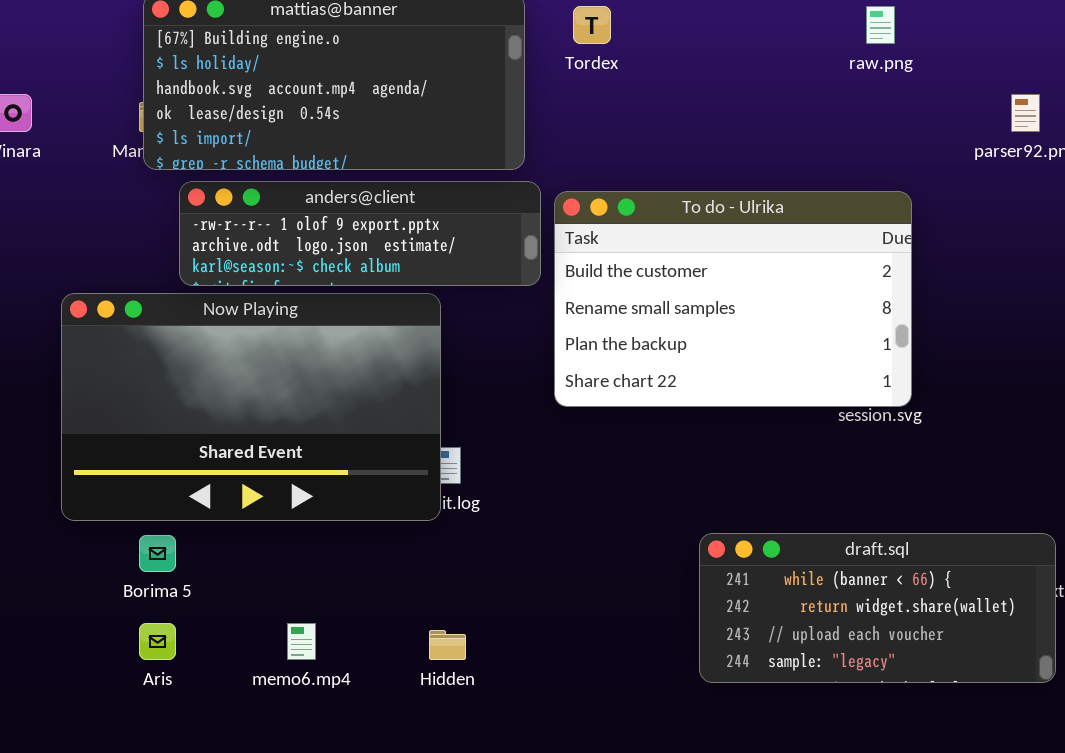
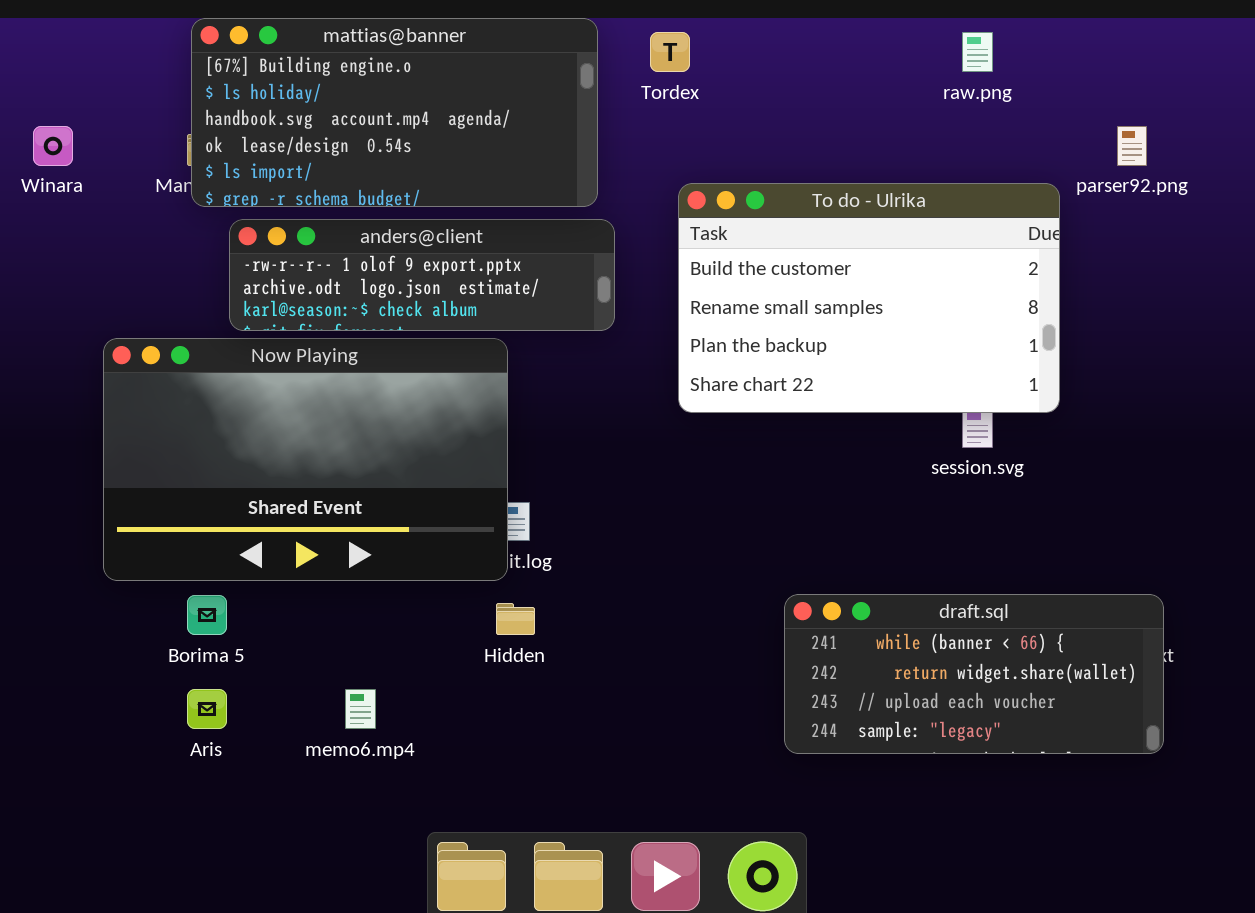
To do - Ulrika: [554,191,912,407] -> [678,183,1060,413], moved
Hidden: [429,630,466,660] -> [496,603,535,635], moved

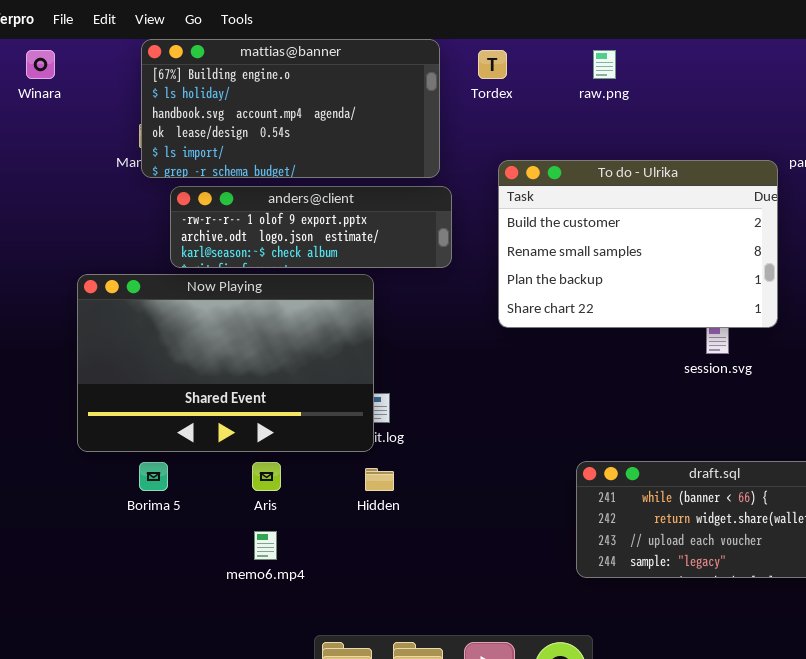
raw.png: [962,32,993,72] -> [593,50,616,79], moved
Winara: [33,126,73,166] -> [26,50,55,79], moved
Aris: [187,689,227,729] -> [252,462,281,491], moved

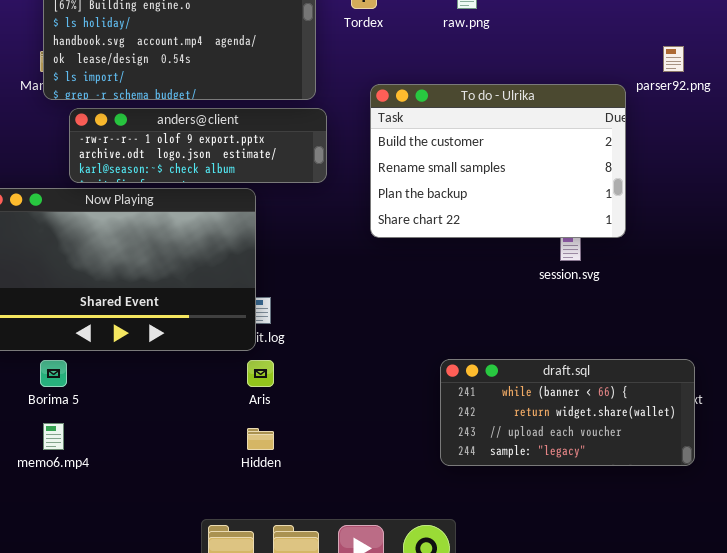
Aris: [252,462,281,491] -> [247,360,274,387], moved
Hidden: [365,468,394,491] -> [247,428,274,450], moved
memo6.mp4: [254,531,277,560] -> [43,423,64,450], moved

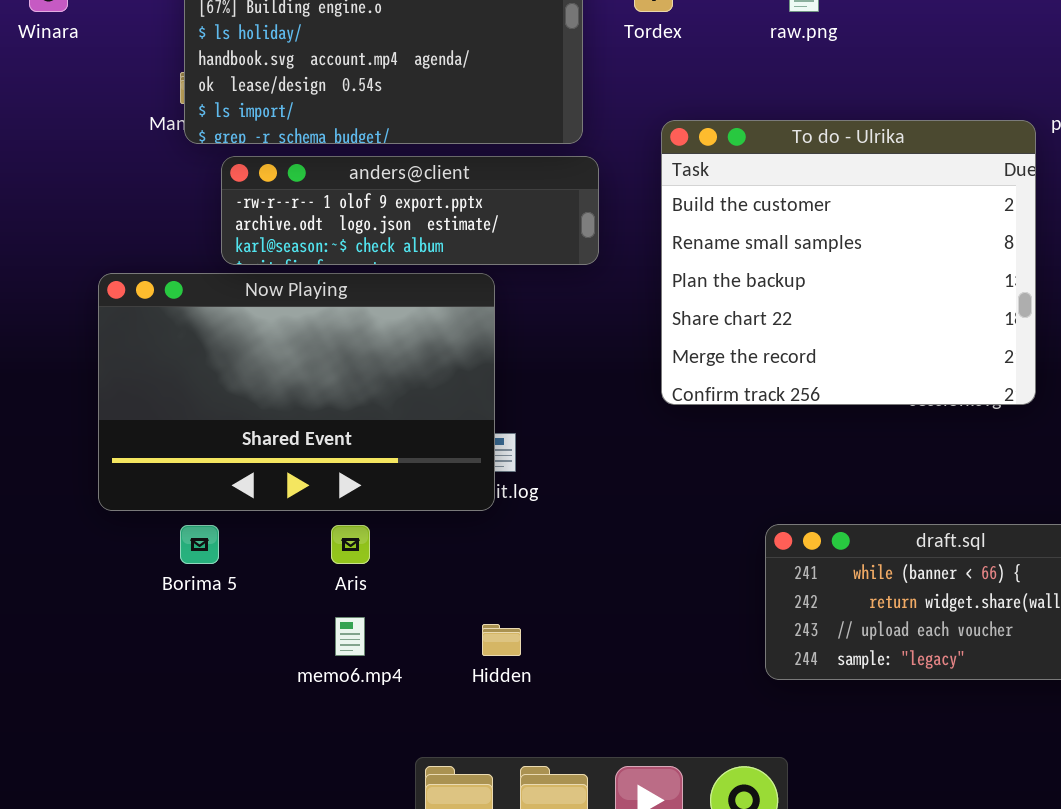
To do - Ulrika: [370,84,626,238] -> [661,120,1036,405], resized
Aris: [247,360,274,387] -> [331,525,370,564], moved
memo6.mp4: [43,423,64,450] -> [335,617,365,656], moved

